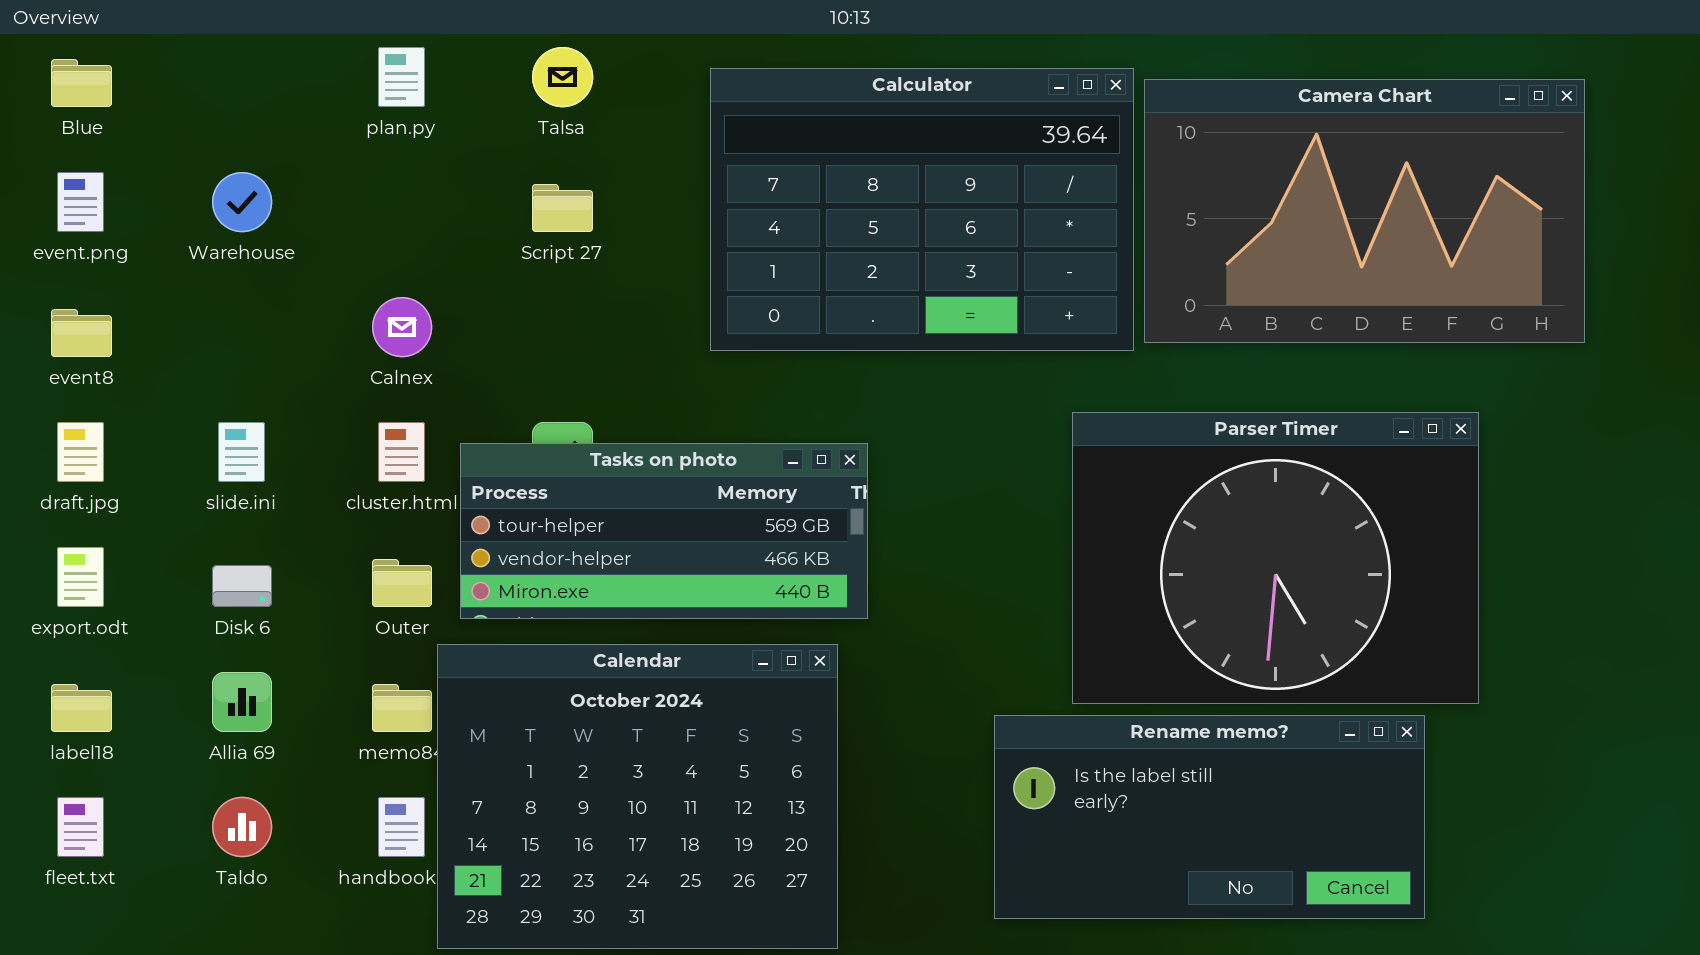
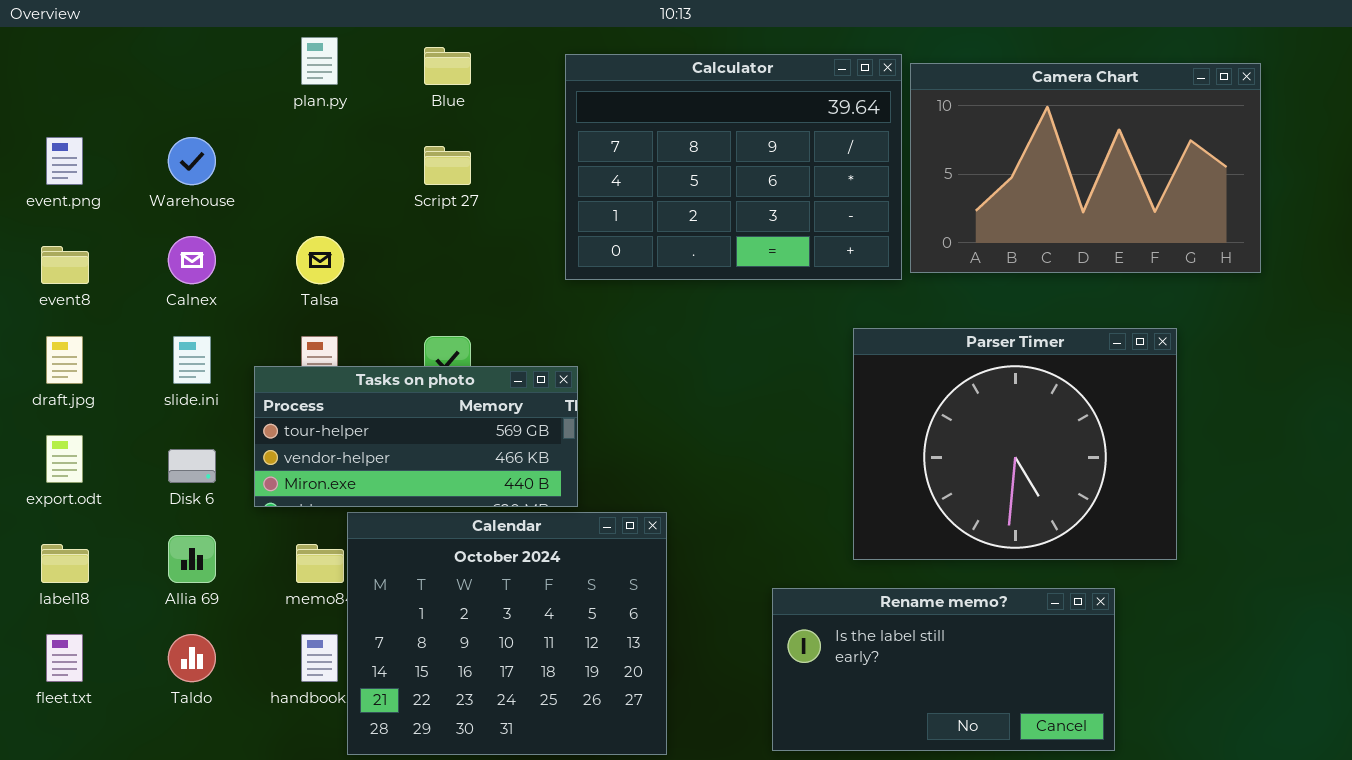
Talsa: [532,47,593,107] -> [296,236,344,284], moved
Blue: [51,59,112,107] -> [424,47,471,85], moved
Calnex: [372,297,432,357] -> [168,236,216,284], moved
Tasks on photo: [460,443,868,619] -> [254,366,578,507], moved
Rename memo?: [994,715,1425,919] -> [772,588,1115,751], moved

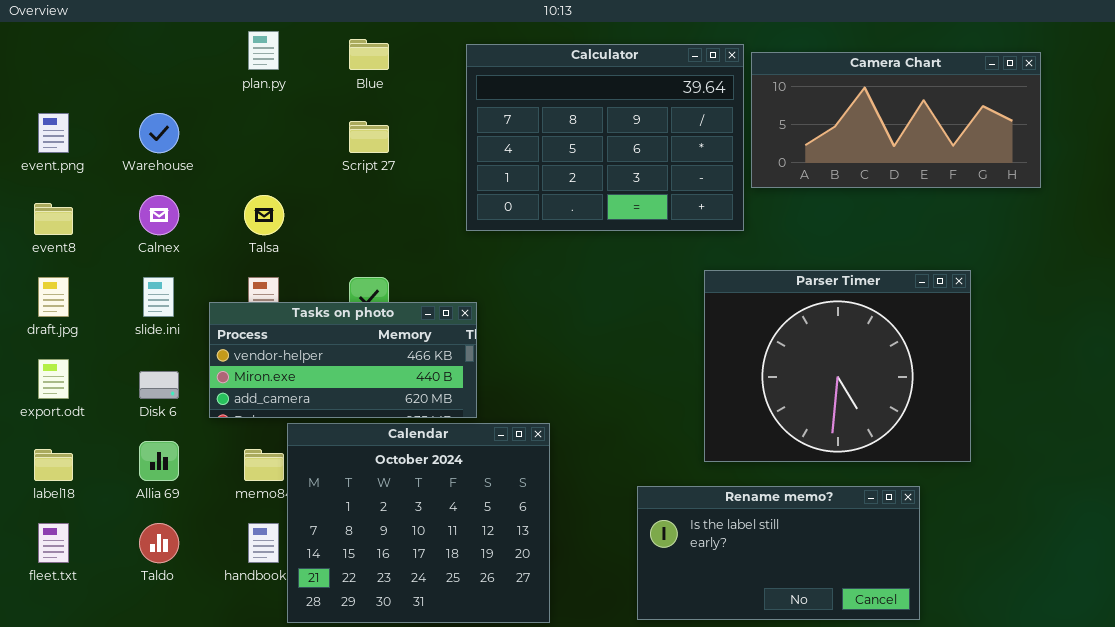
Camera Chart: [910,63,1261,273] -> [751,52,1041,188], resized
Tasks on photo: [254,366,578,507] -> [209,302,477,418], scrolled down 1 row

